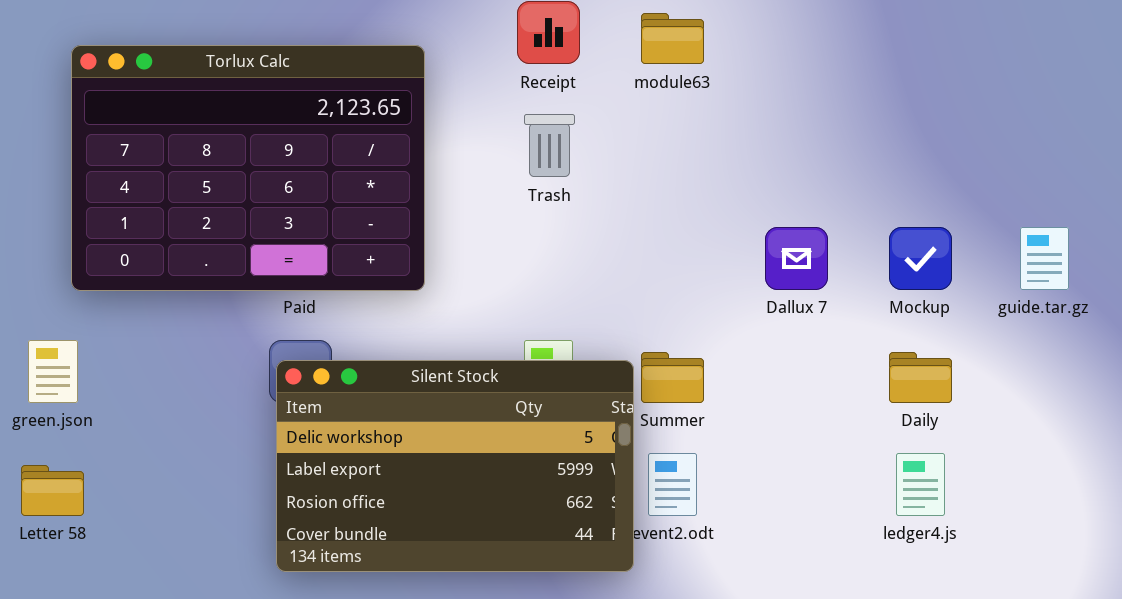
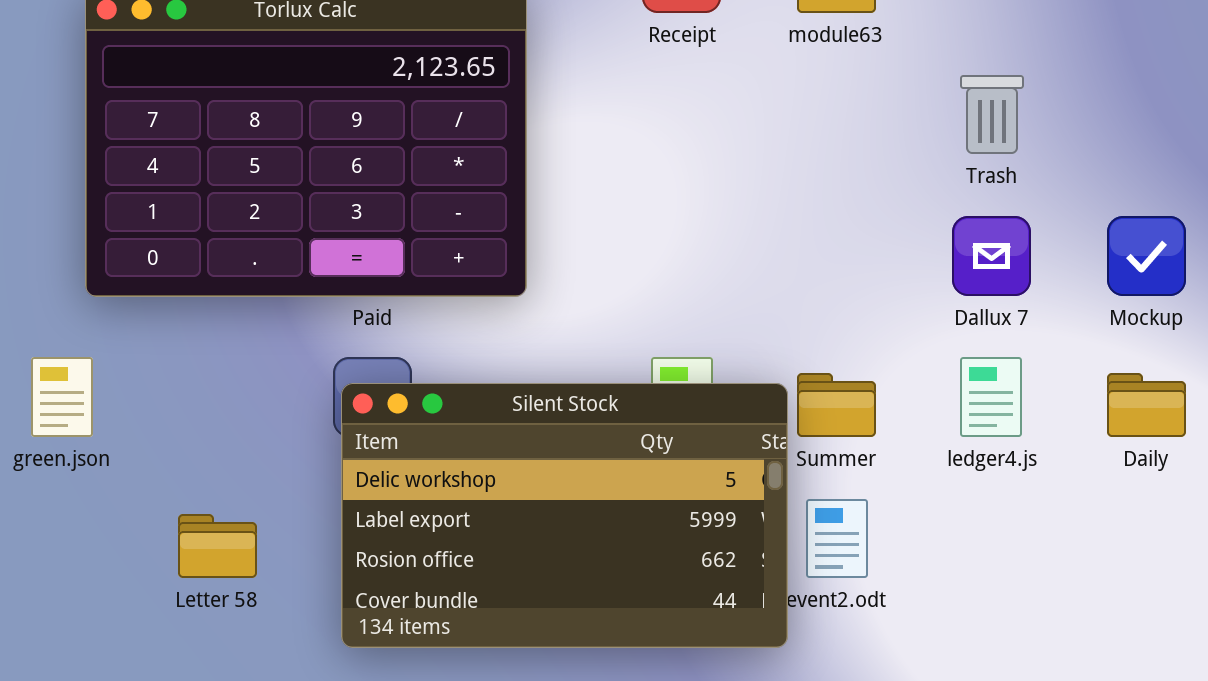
Trash: [524,114,575,177] -> [960,75,1024,154], moved
ledger4.js: [896,453,945,516] -> [960,357,1022,437], moved
Letter 58: [21,465,84,516] -> [178,514,257,578], moved

